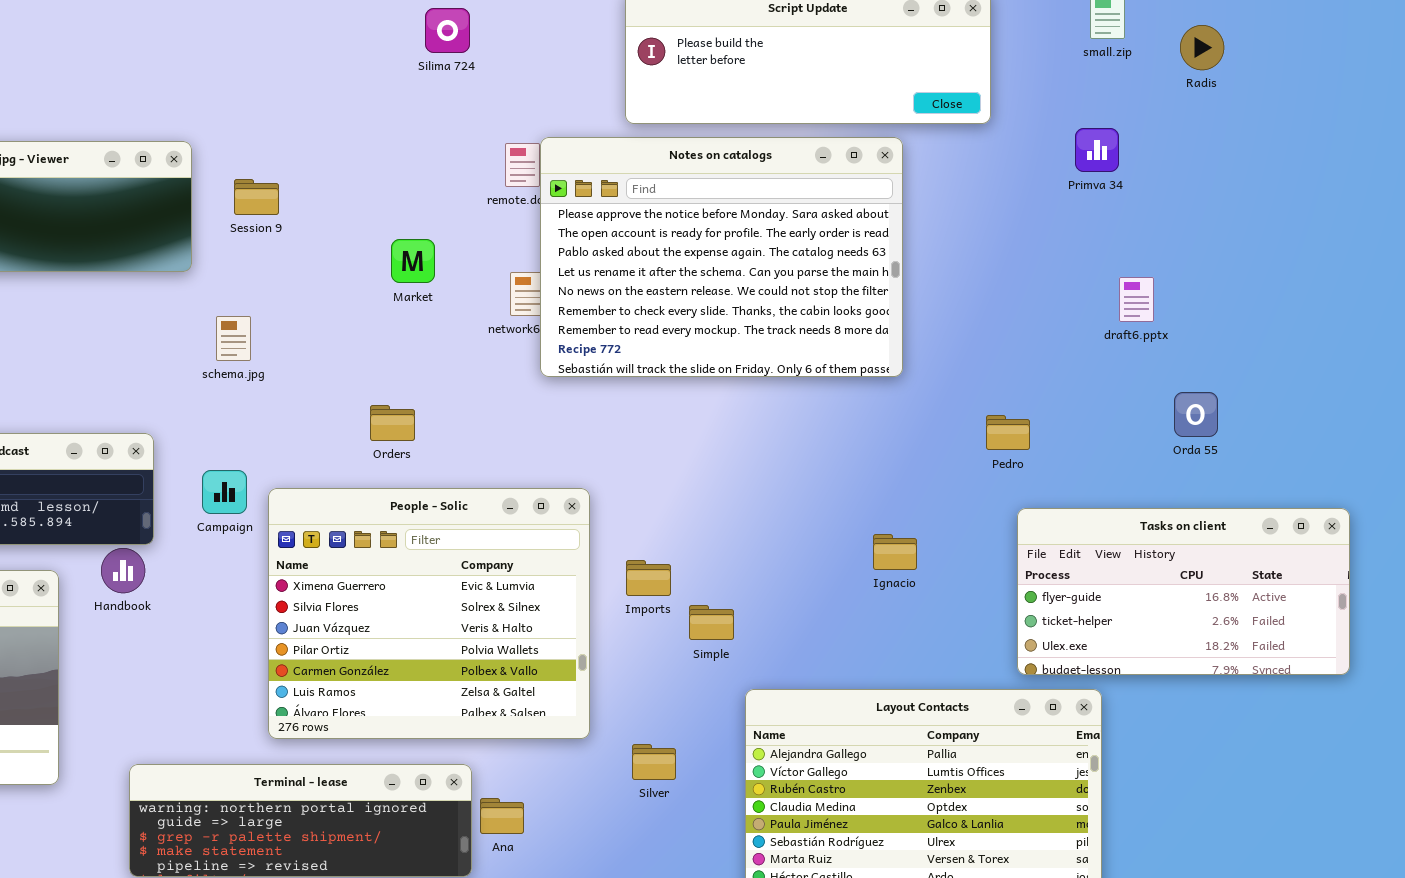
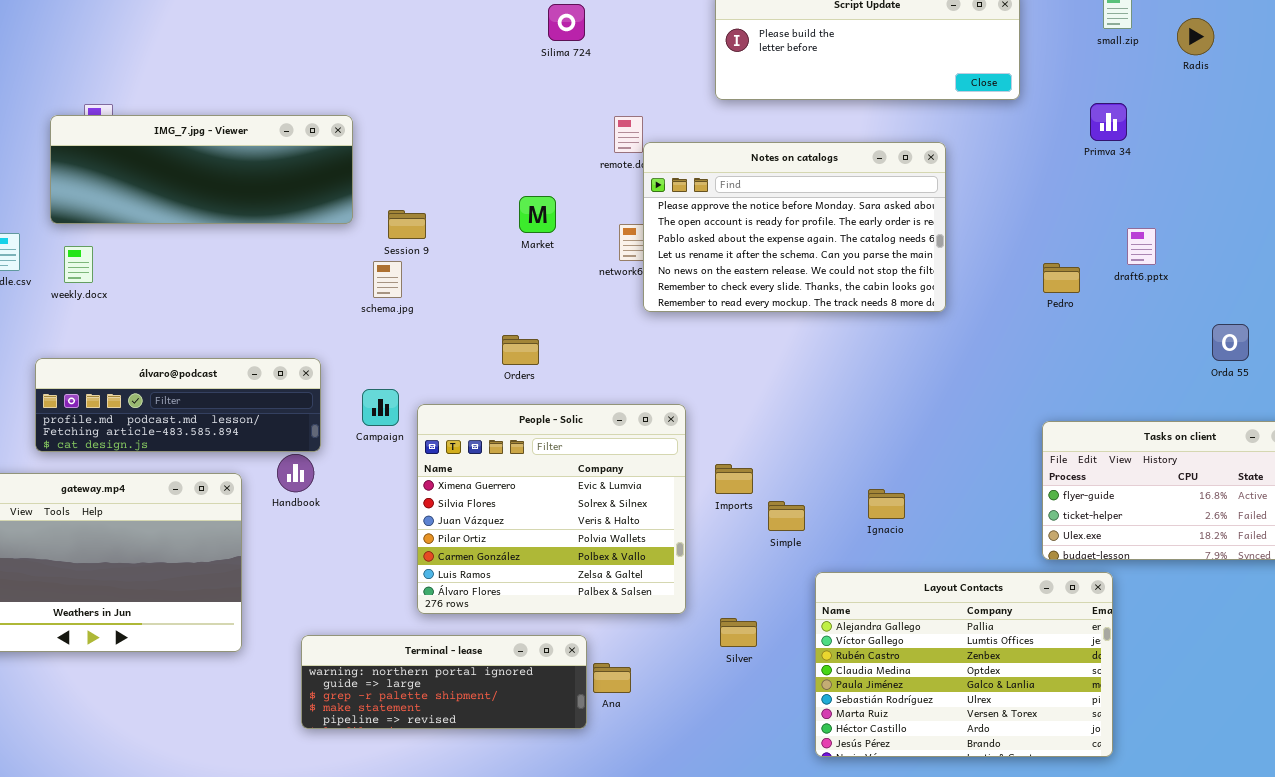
Notes on catalogs: [540,137,903,377] -> [643,142,946,312], resized
Session 9: [234,179,279,215] -> [388,210,426,239], moved
Orda 55: [1174,392,1218,437] -> [1212,324,1249,361], moved
Pedro: [986,415,1030,450] -> [1043,263,1080,293], moved
Ignacio: [873,534,917,570] -> [868,489,905,519], moved

